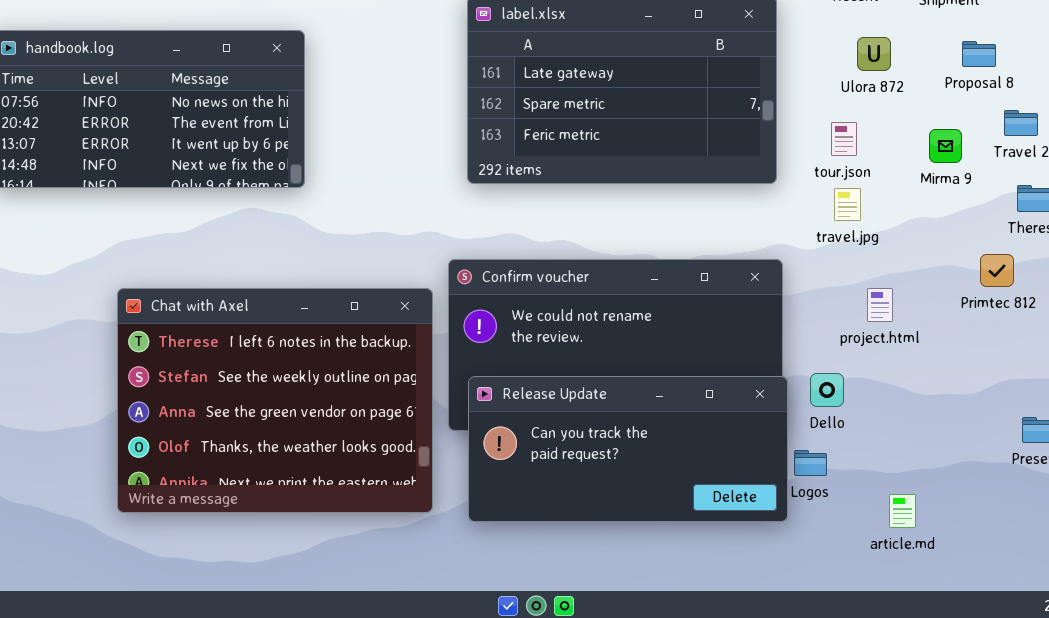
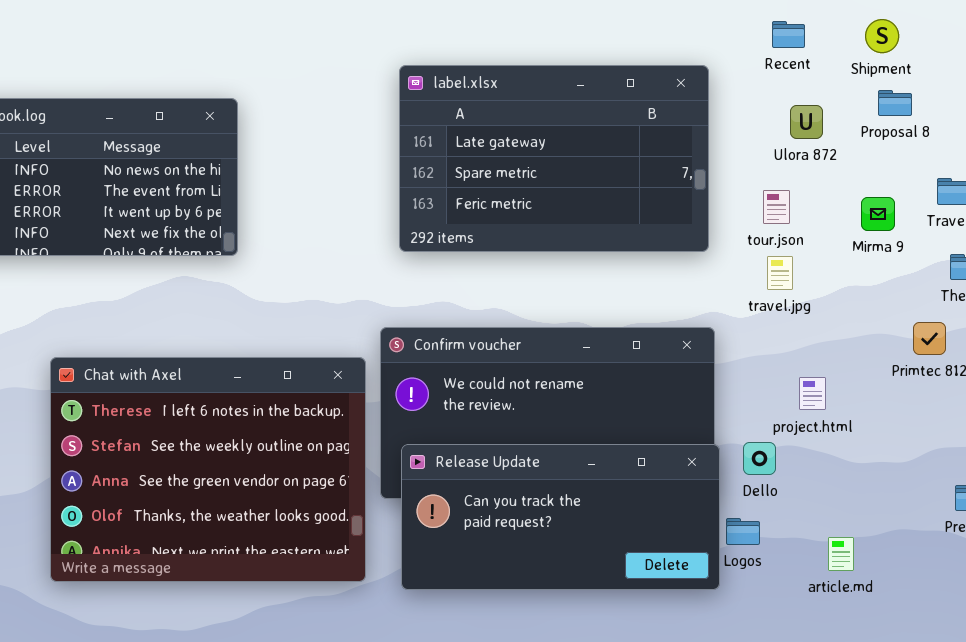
Proposal 8: [962,41,996,67] -> [878,90,912,116], moved
project.html: [867,288,893,322] -> [799,377,826,410], moved
article.md: [889,494,916,528] -> [828,537,854,571], moved

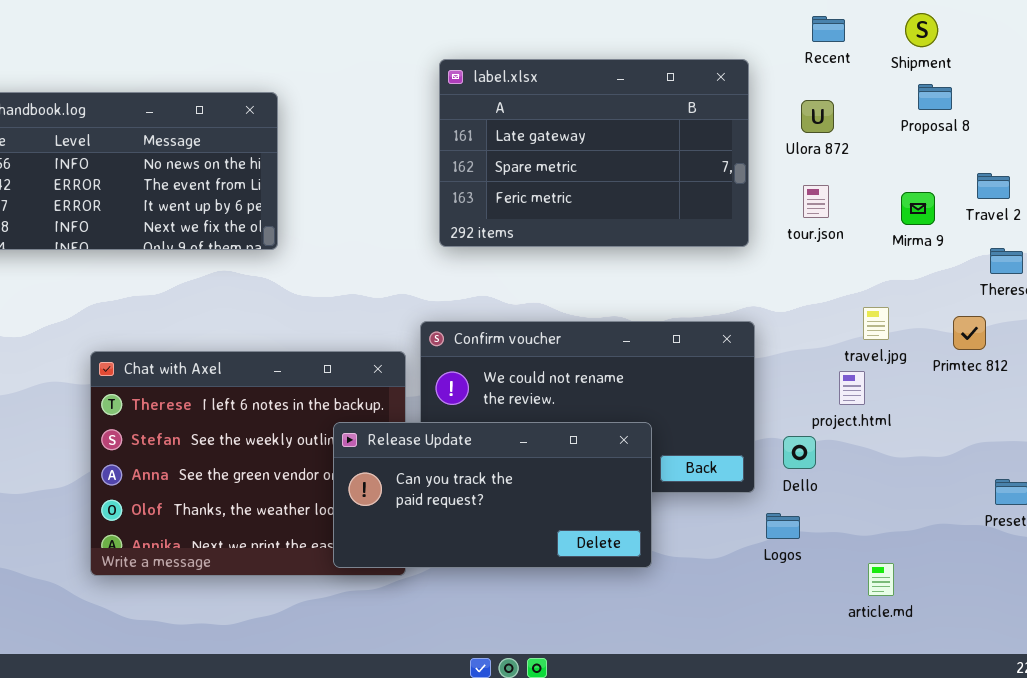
Ulora 872: [790,105,823,139] -> [801,100,834,133], moved
travel.jpg: [767,256,793,290] -> [863,307,889,340], moved
Release Update: [401,444,720,590] -> [333,422,652,568], moved
article.md: [828,537,854,571] -> [868,563,894,596], moved

